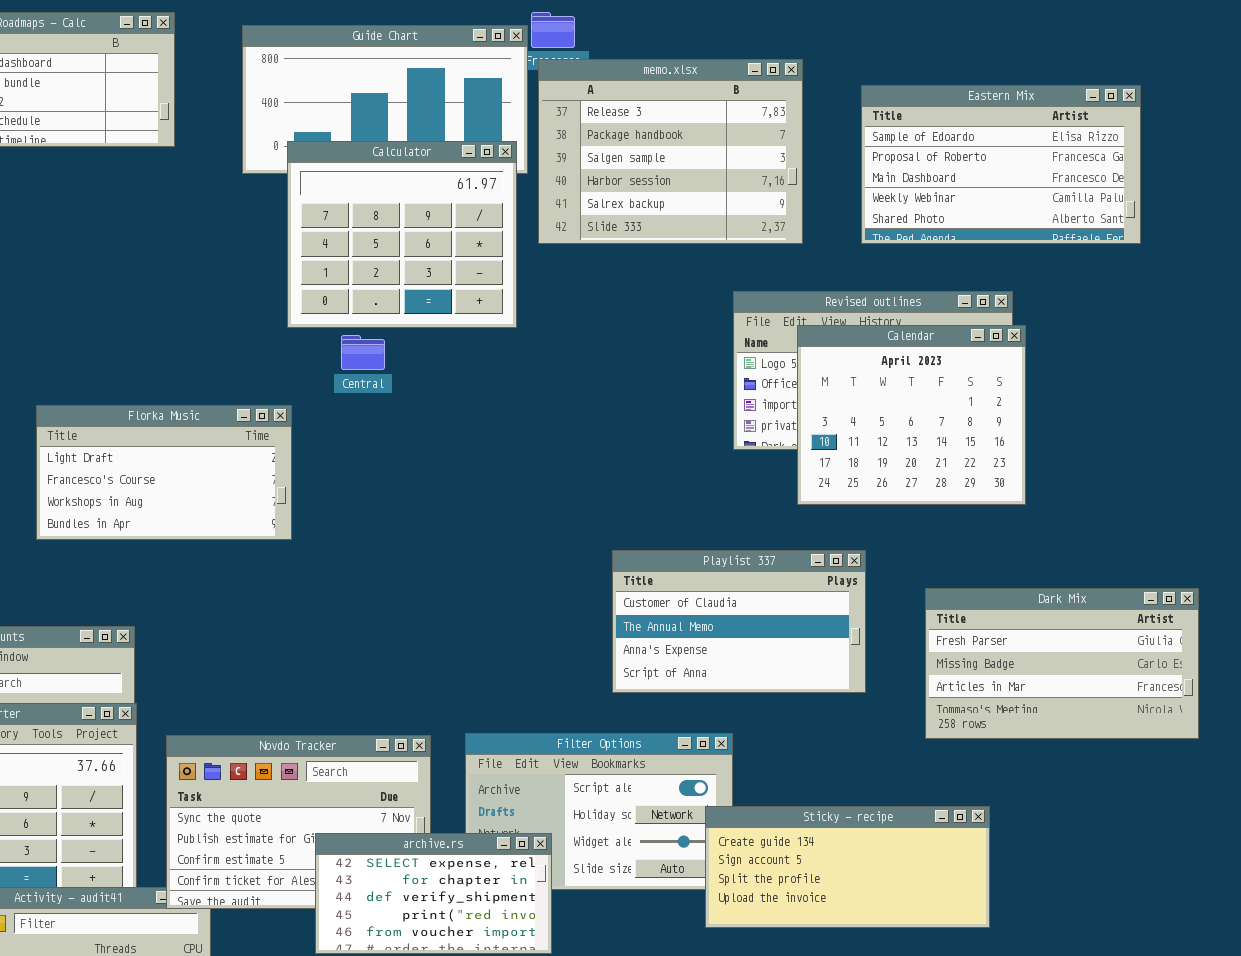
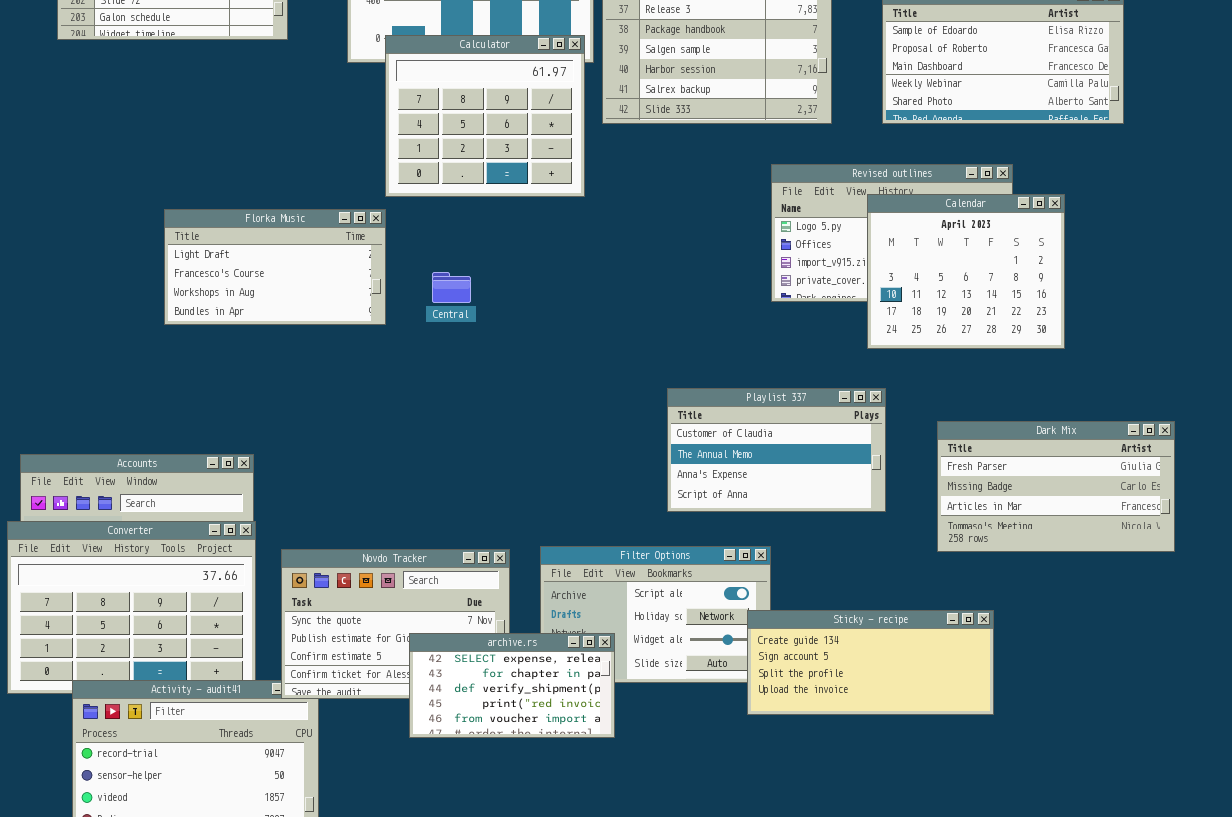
Calendar: [797,325,1026,505] -> [867,194,1065,349], moved
Central: [341,335,385,370] -> [432,272,471,303], moved
Florka Music: [36,405,292,540] -> [164,209,386,325], moved

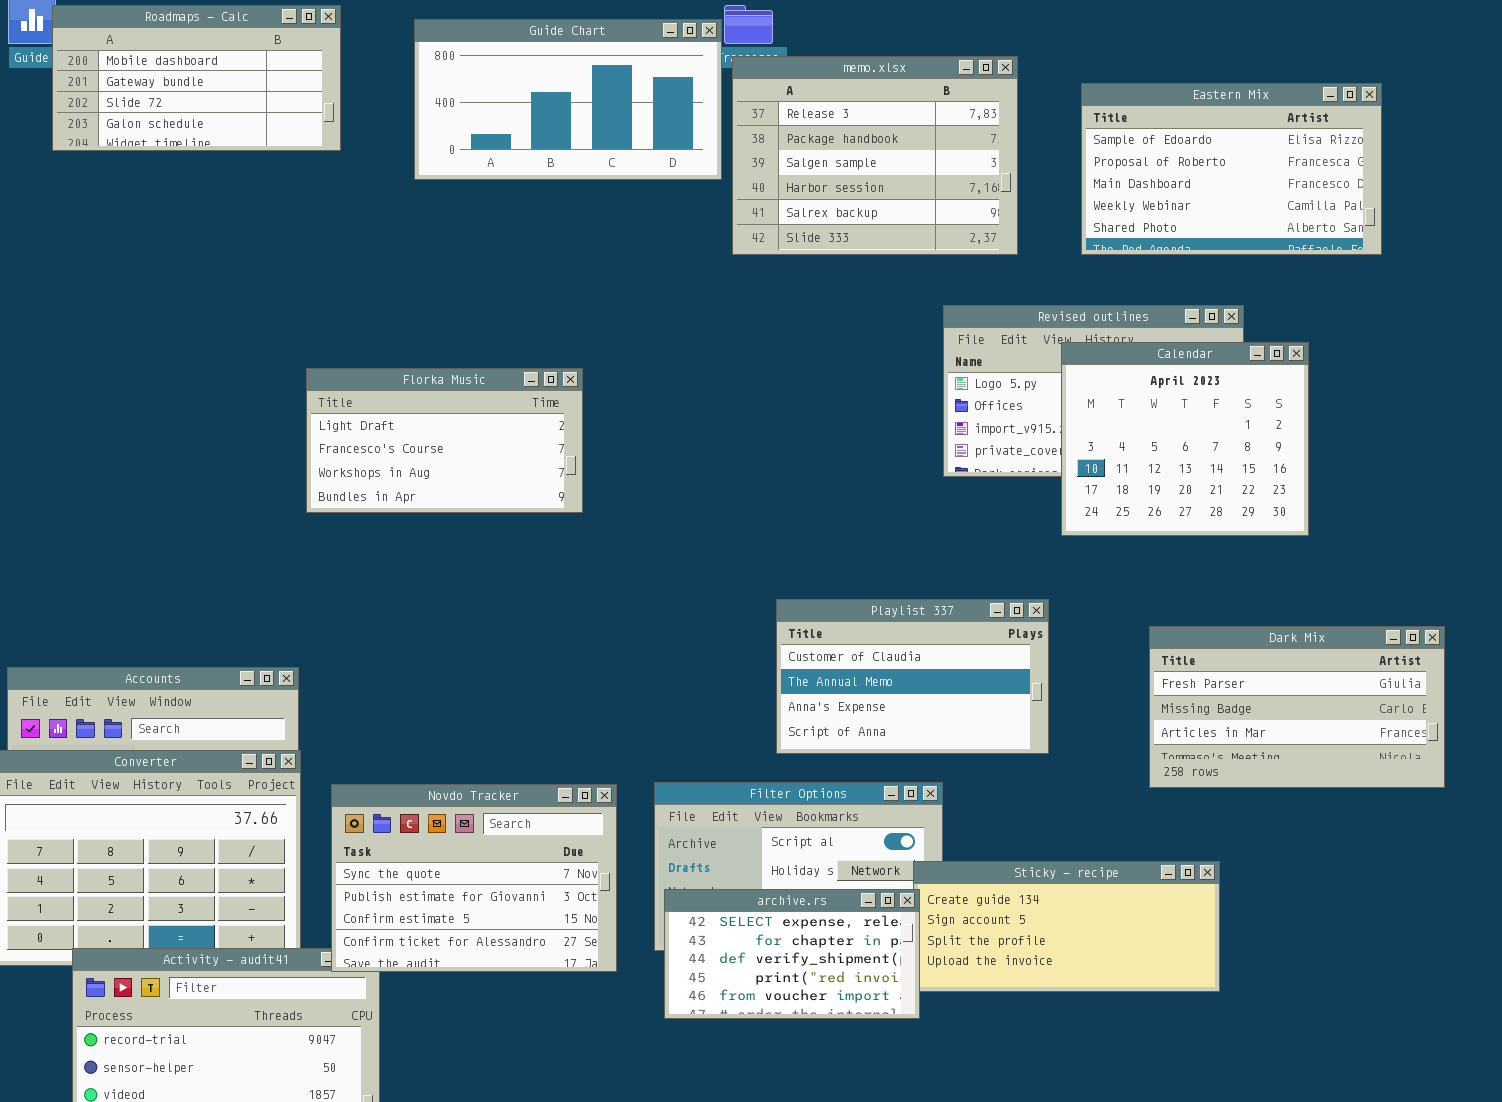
Calculator: [385,35,585,197] -> none, closed
Florka Music: [164,209,386,325] -> [306,368,583,513], moved
Playlist 337: [667,388,886,512] -> [776,599,1049,754], moved
archive.rs: [409,633,615,738] -> [664,889,920,1019], moved

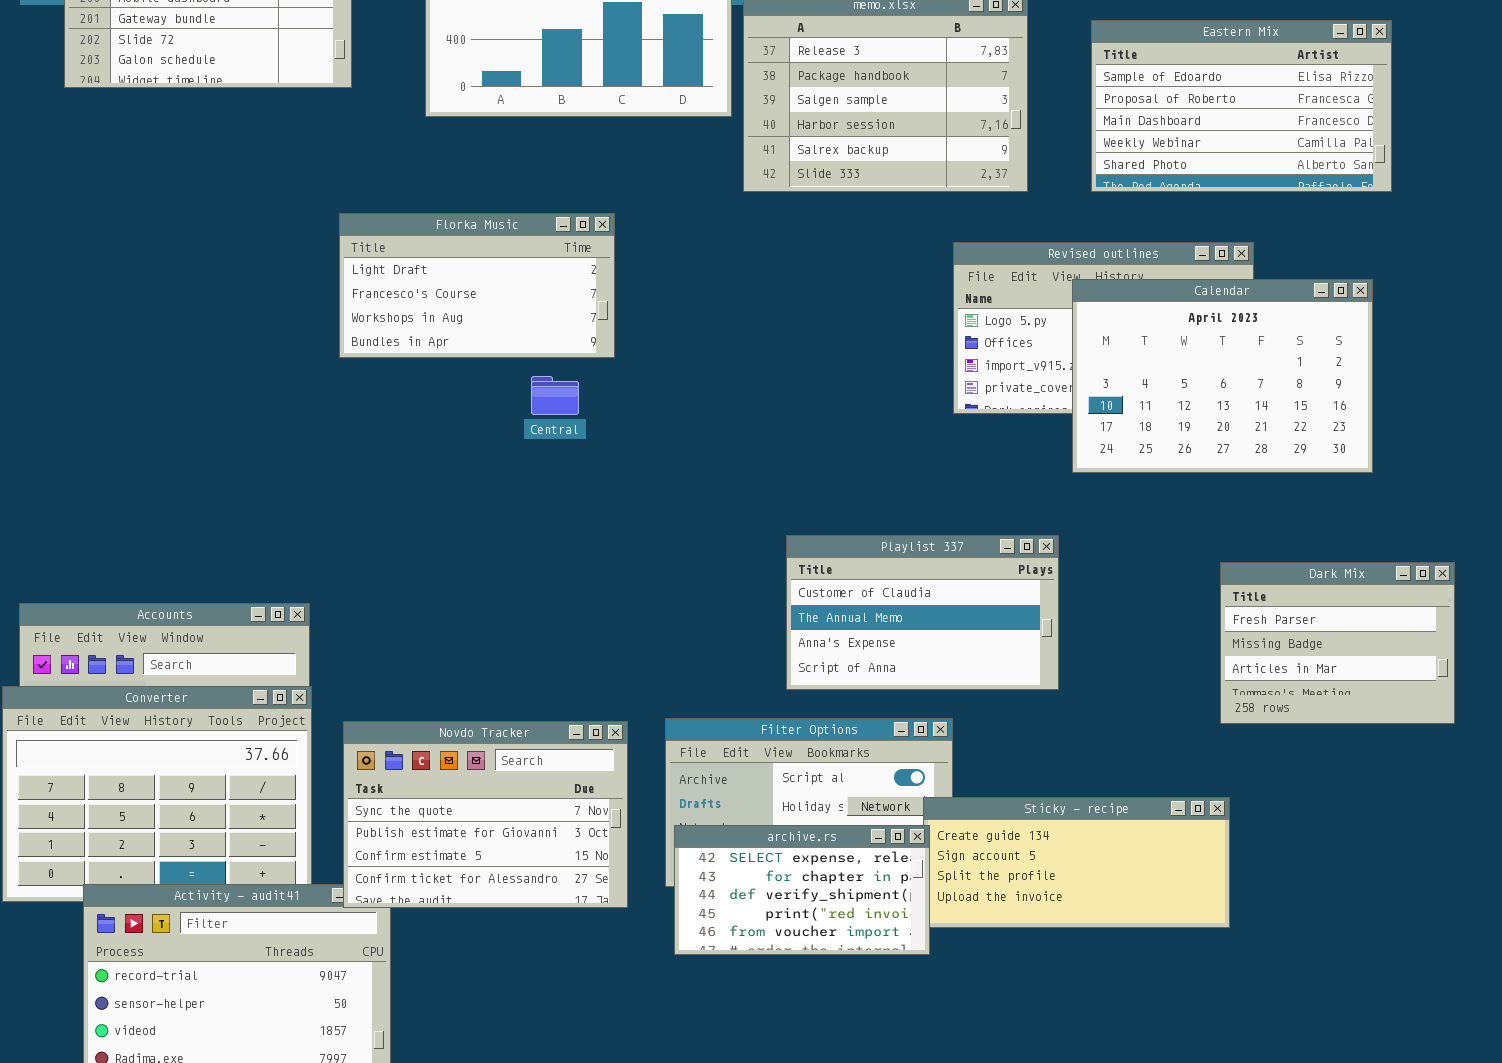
Calendar: [1061,342,1309,536] -> [1072,279,1373,473], resized
Florka Music: [306,368,583,513] -> [339,213,615,358], moved
Dark Mix: [1149,626,1445,788] -> [1220,562,1455,724], resized

